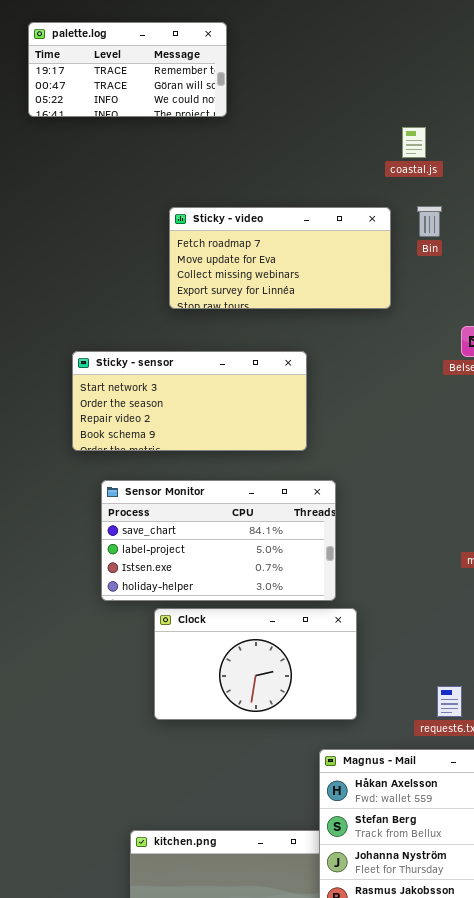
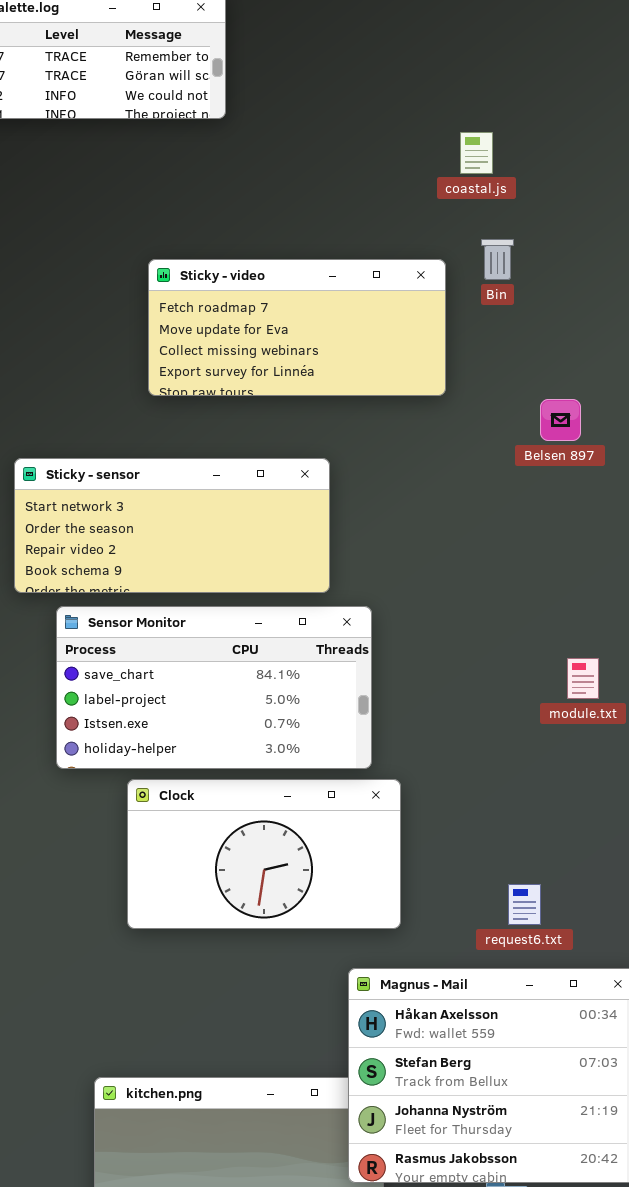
Sticky - video: [169,207,391,309] -> [148,259,446,396], moved
Sticky - sensor: [72,351,307,451] -> [14,458,330,593], moved

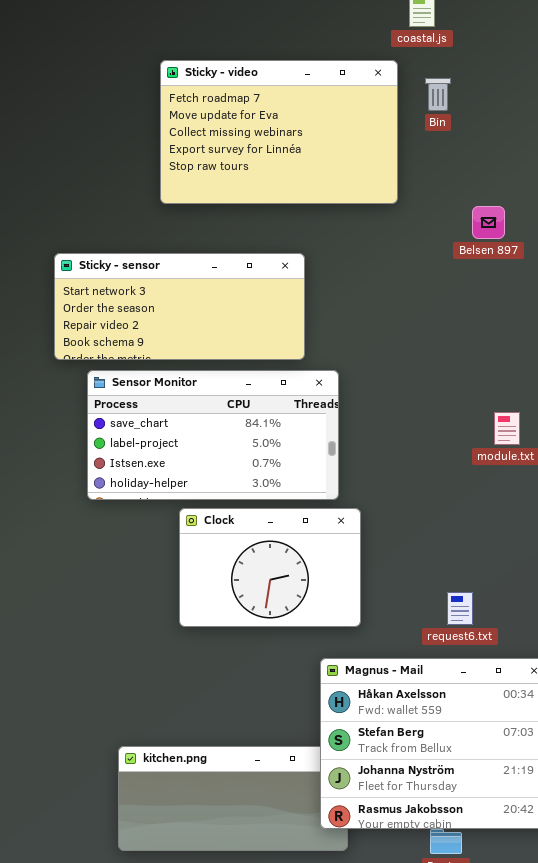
Sticky - video: [148,259,446,396] -> [160,60,398,204], resized
Clock: [127,779,401,929] -> [179,508,361,627], resized

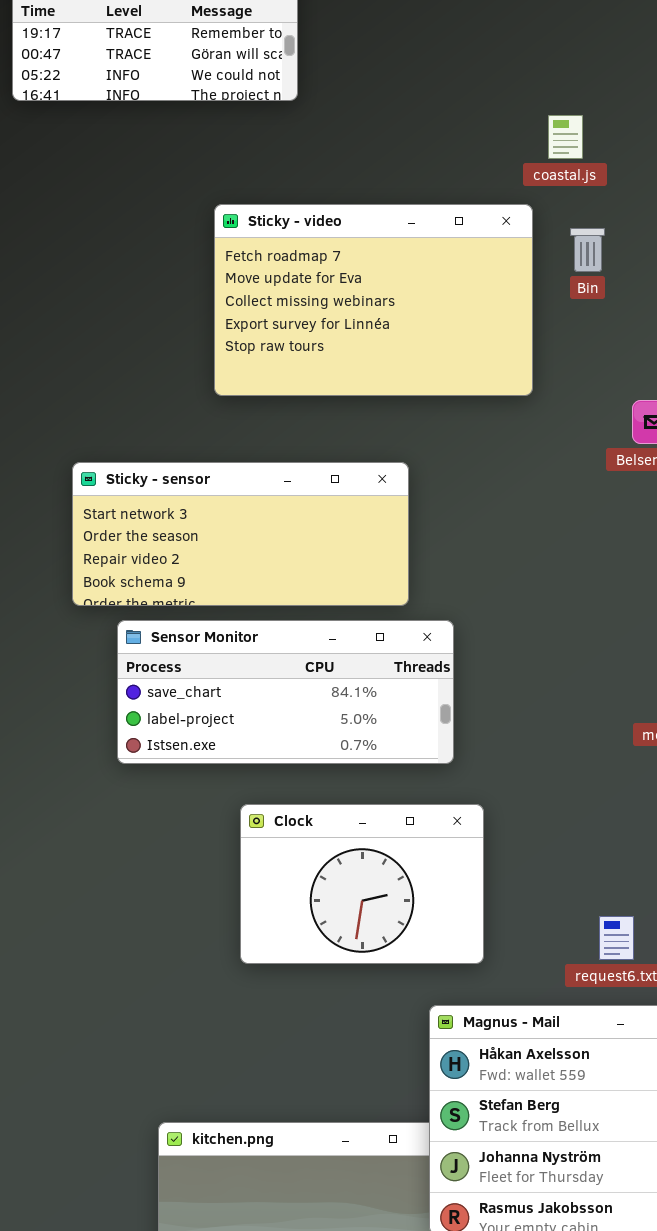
Sensor Monitor: [87,370,339,500] -> [117,620,454,764], resized

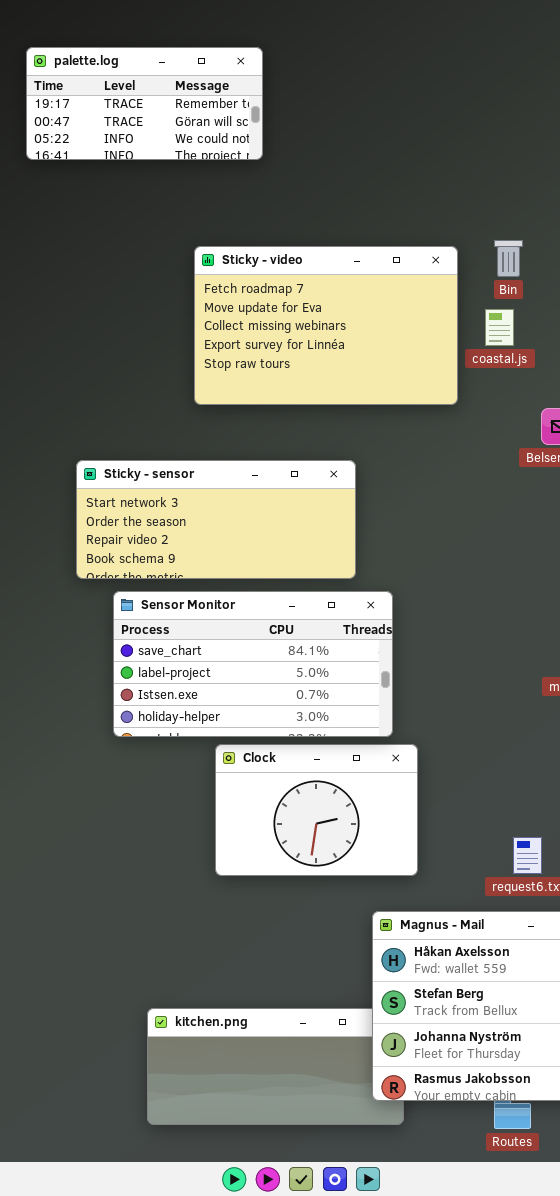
coastal.js: [548,115,583,159] -> [485,309,514,346], moved
Bin: [570,228,605,272] -> [494,240,523,277], moved
Sensor Monitor: [117,620,454,764] -> [113,591,393,737], resized

